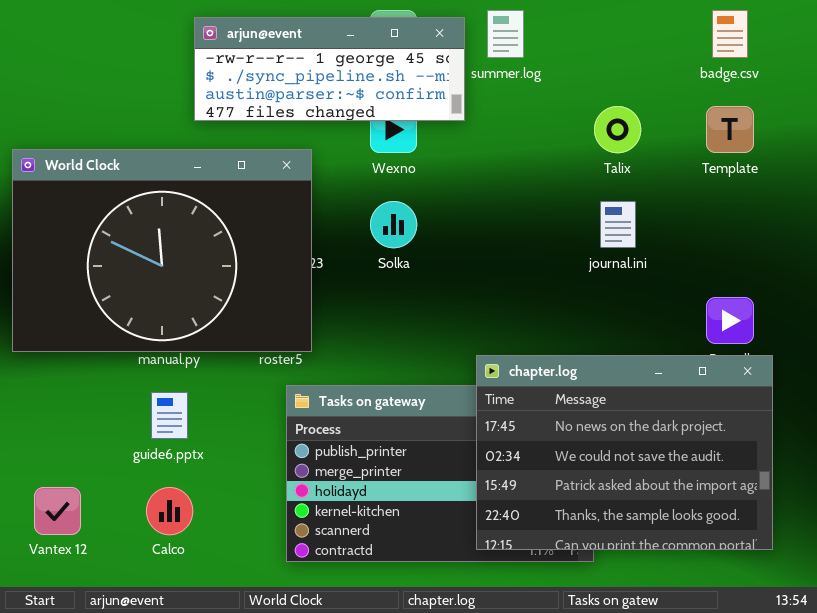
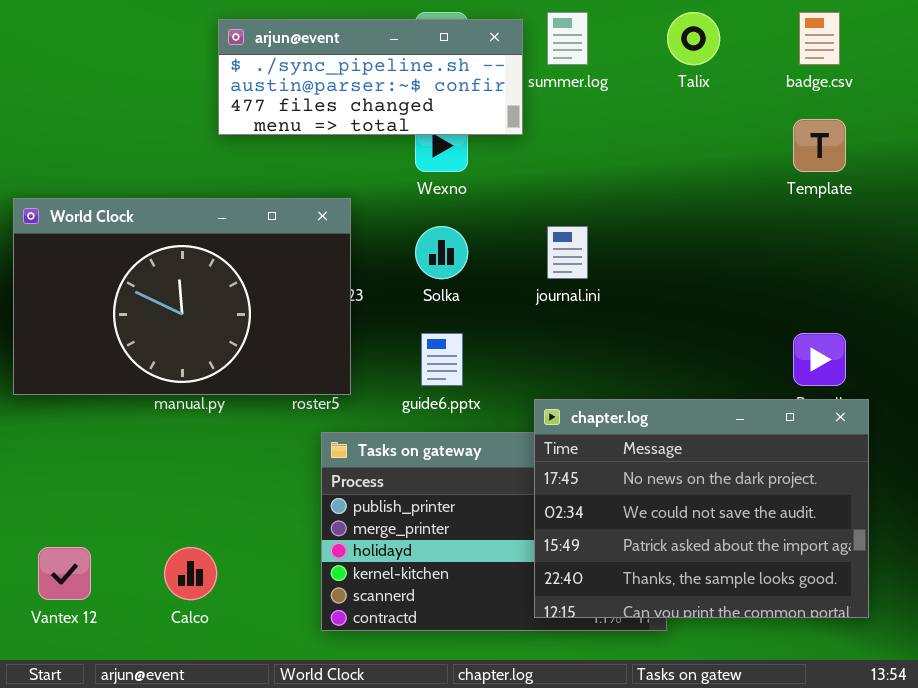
arjun@event: [194,17,465,121] -> [218,19,523,135], scrolled down 1 row
Talix: [594,106,641,153] -> [667,12,720,65], moved
World Clock: [12,149,312,352] -> [13,198,351,395], resized
journal.ini: [600,201,636,248] -> [547,226,588,279], moved
guide6.pptx: [151,392,188,439] -> [421,333,463,386], moved

